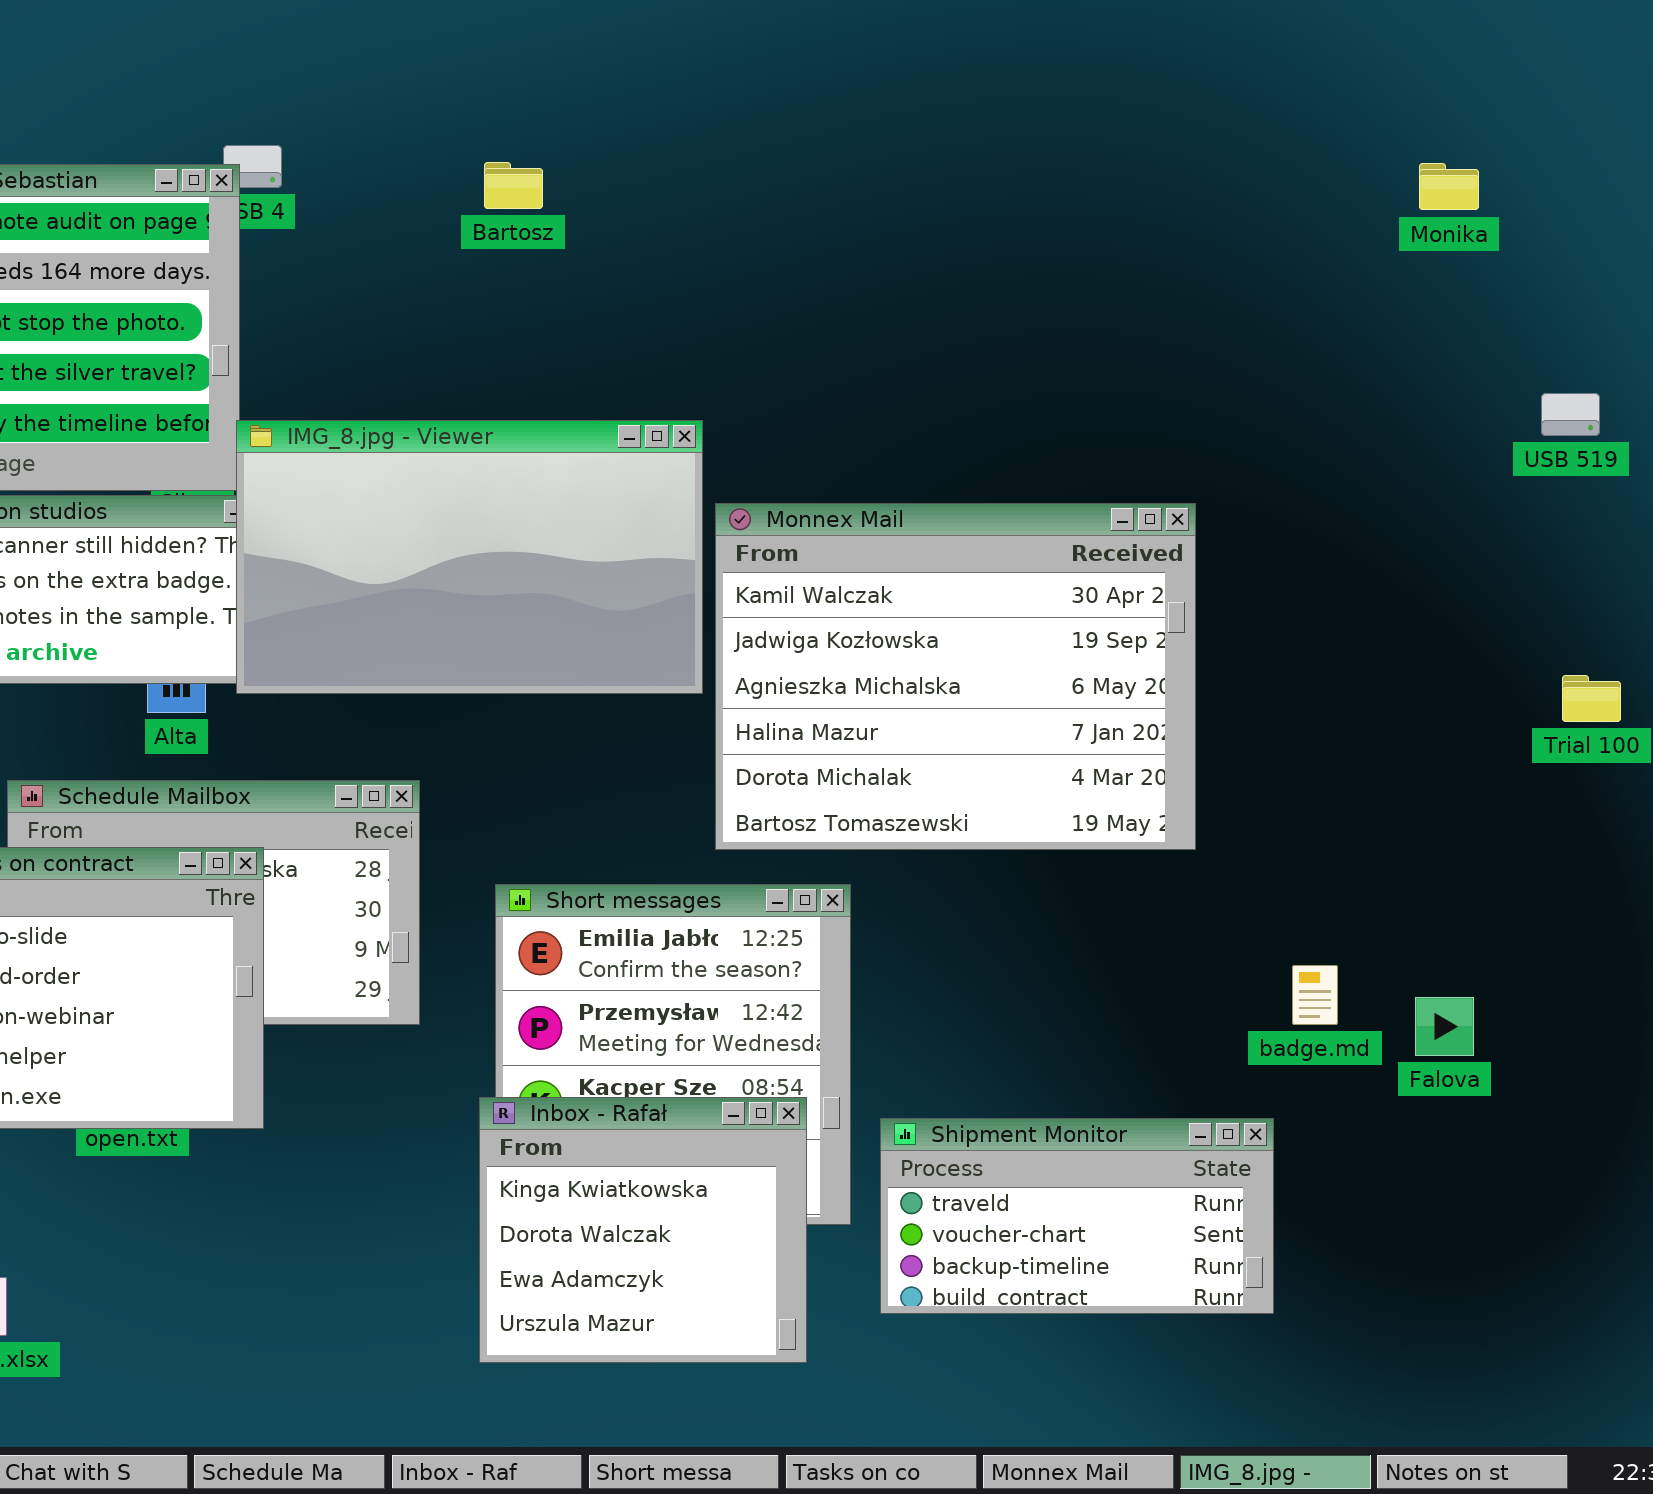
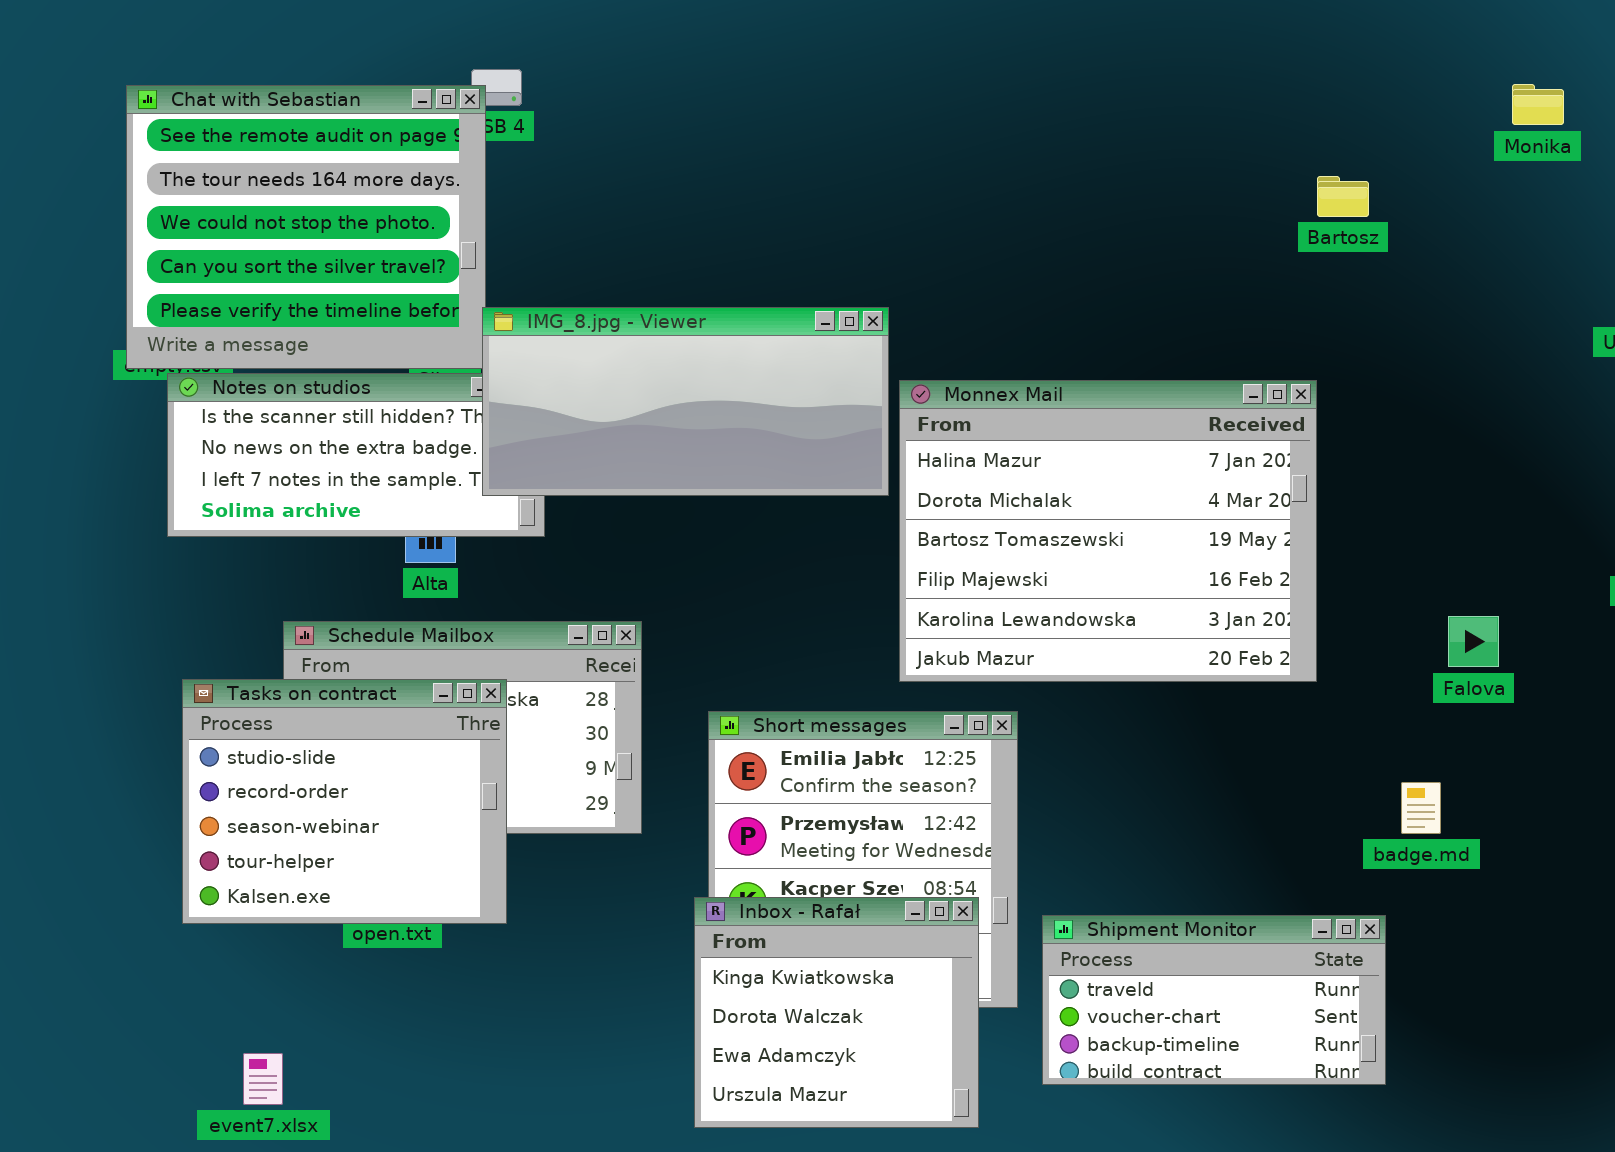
Bartosz: [484,162,543,209] -> [1317,176,1369,217], moved
IMG_8.jpg - Viewer: [236,420,703,694] -> [482,307,889,496], resized
Monnex Mail: [715,503,1196,850] -> [899,380,1317,682], scrolled down 3 rows
Falova: [1415,997,1474,1056] -> [1448,616,1499,667], moved

